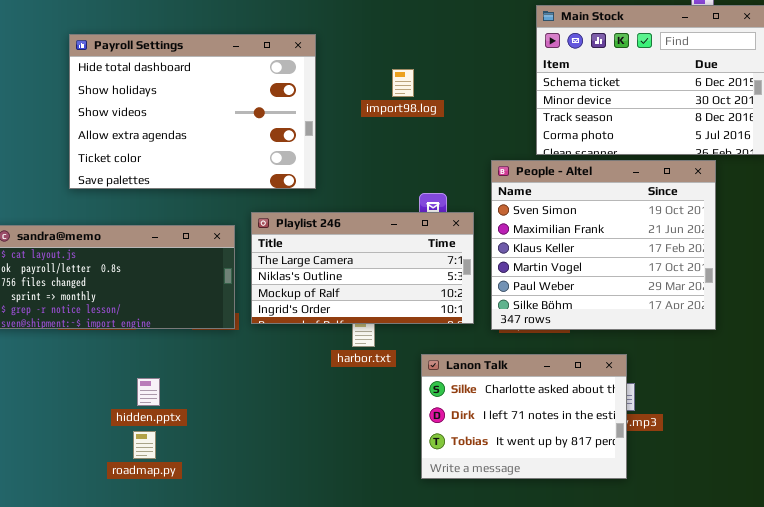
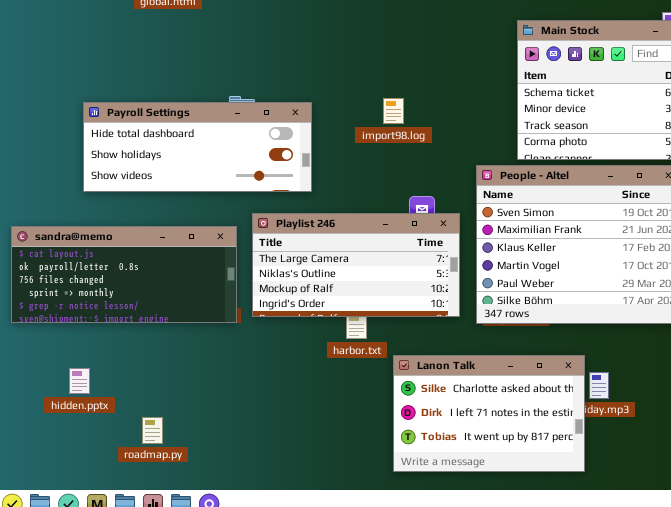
Payroll Settings: [69,34,316,189] -> [83,102,312,192], resized
import98.log: [392,69,414,97] -> [383,98,404,124], moved
Lanon Talk: [421,354,627,479] -> [393,355,585,472], moved
hidden.pptx: [137,378,160,406] -> [69,368,90,394], moved

